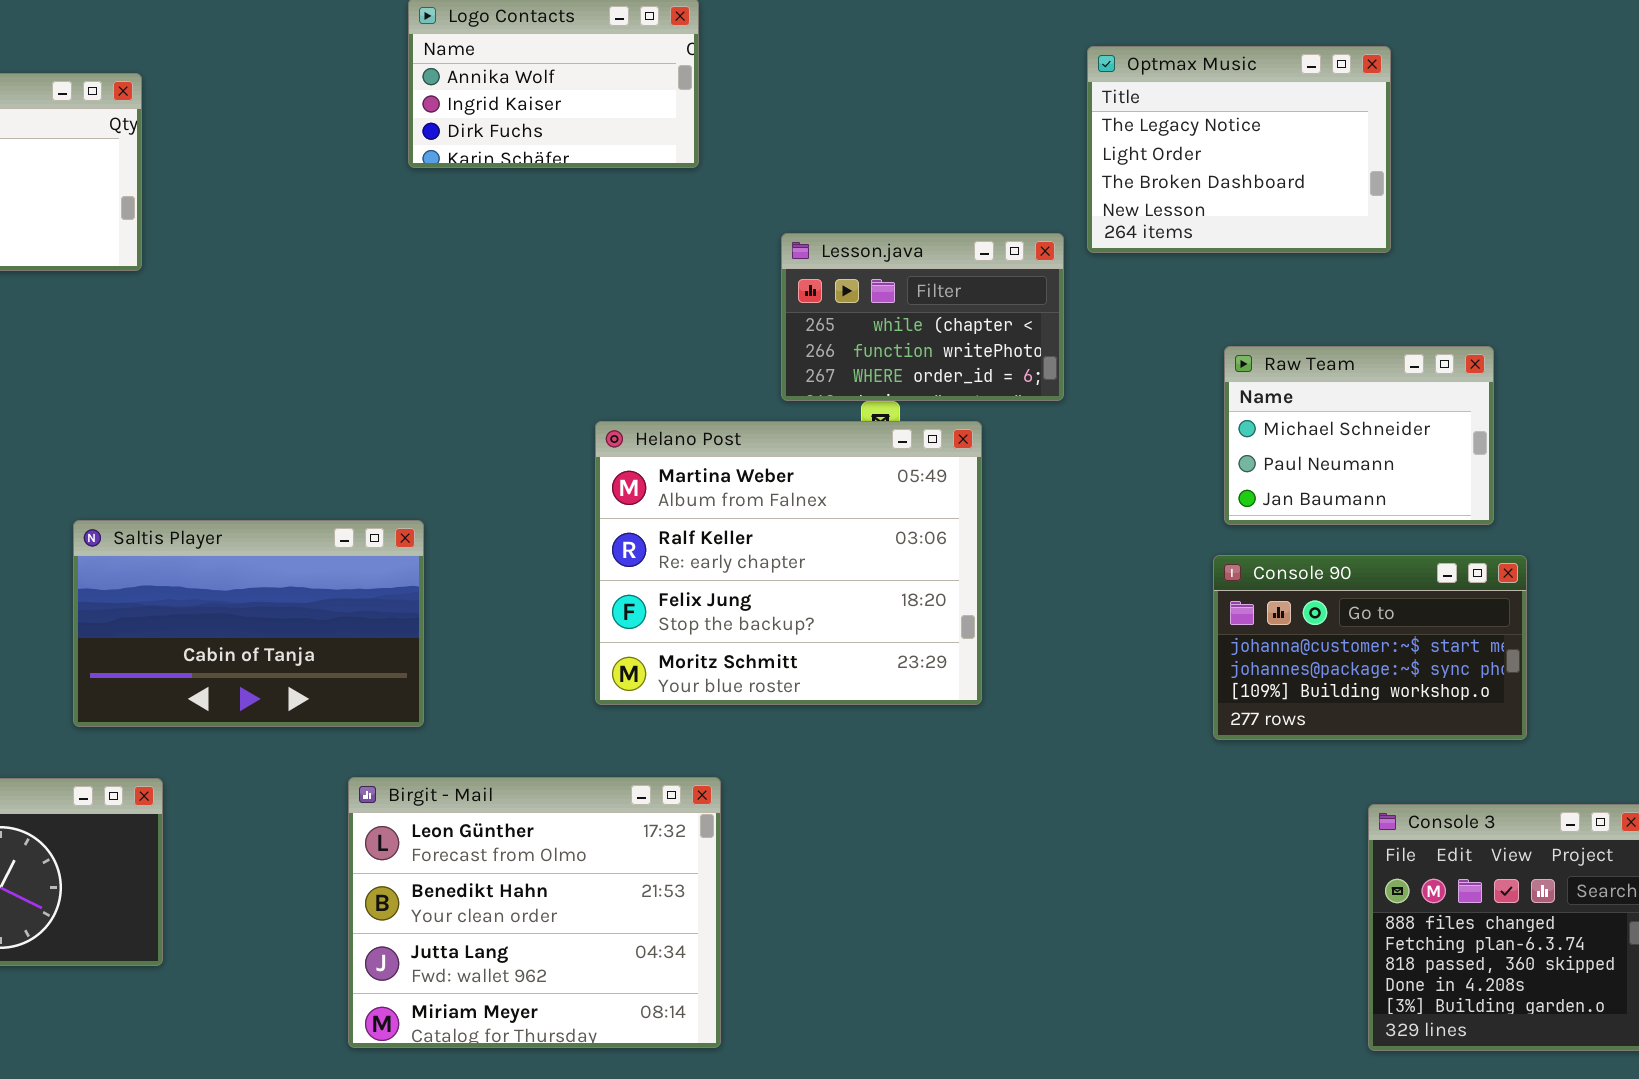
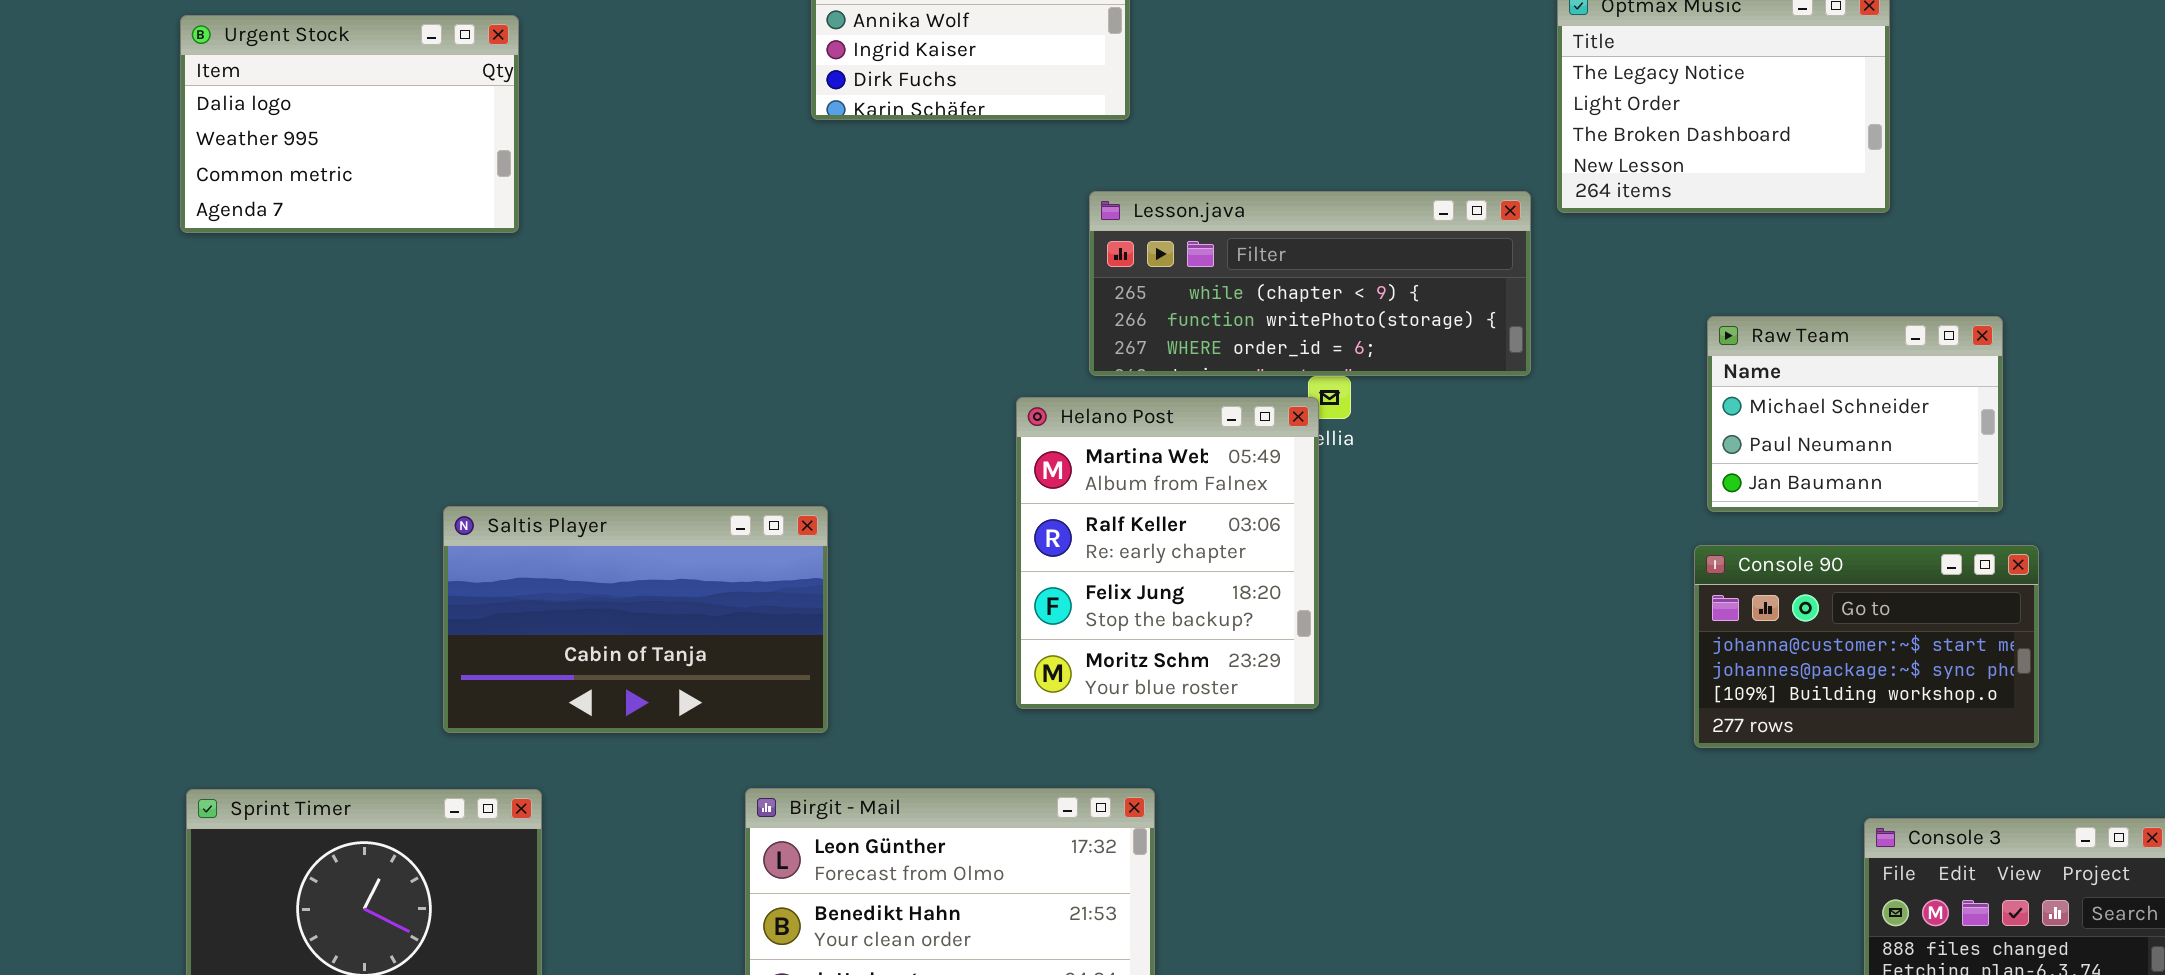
Lesson.java: [781,233,1064,401] -> [1089,191,1531,376], resized
Helano Post: [595,421,982,705] -> [1016,397,1319,709], resized

